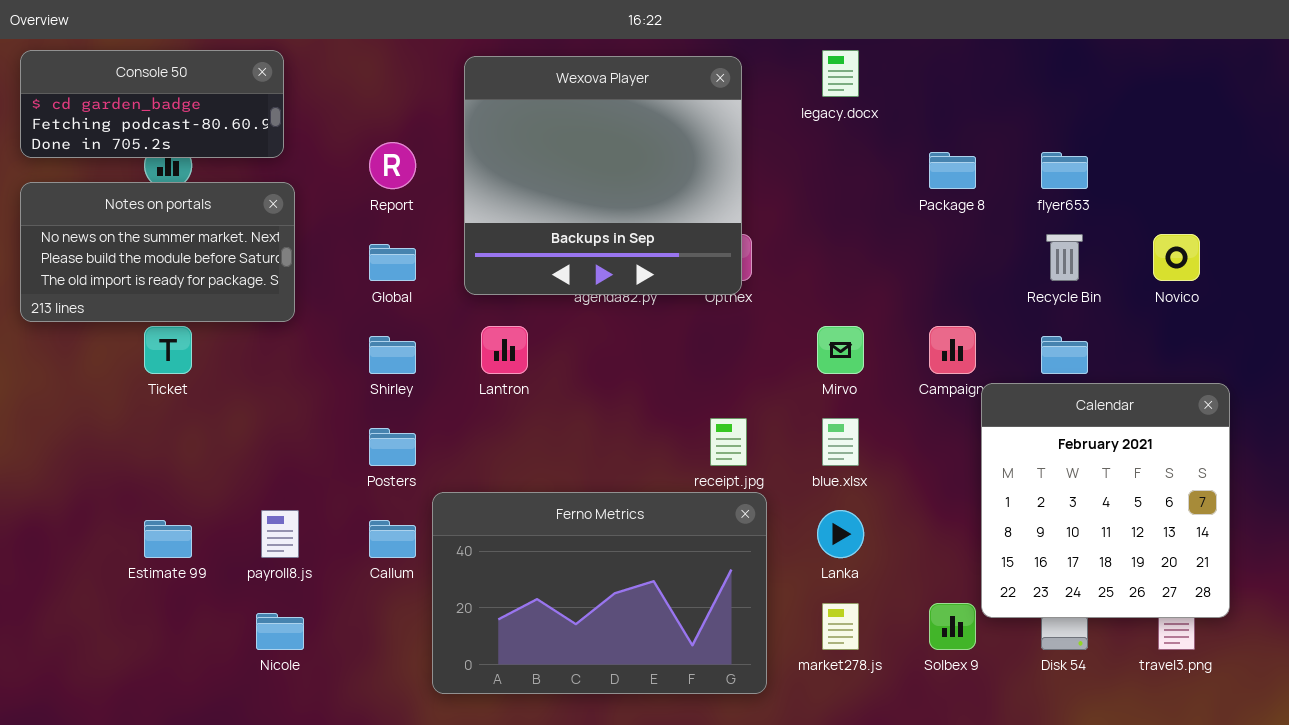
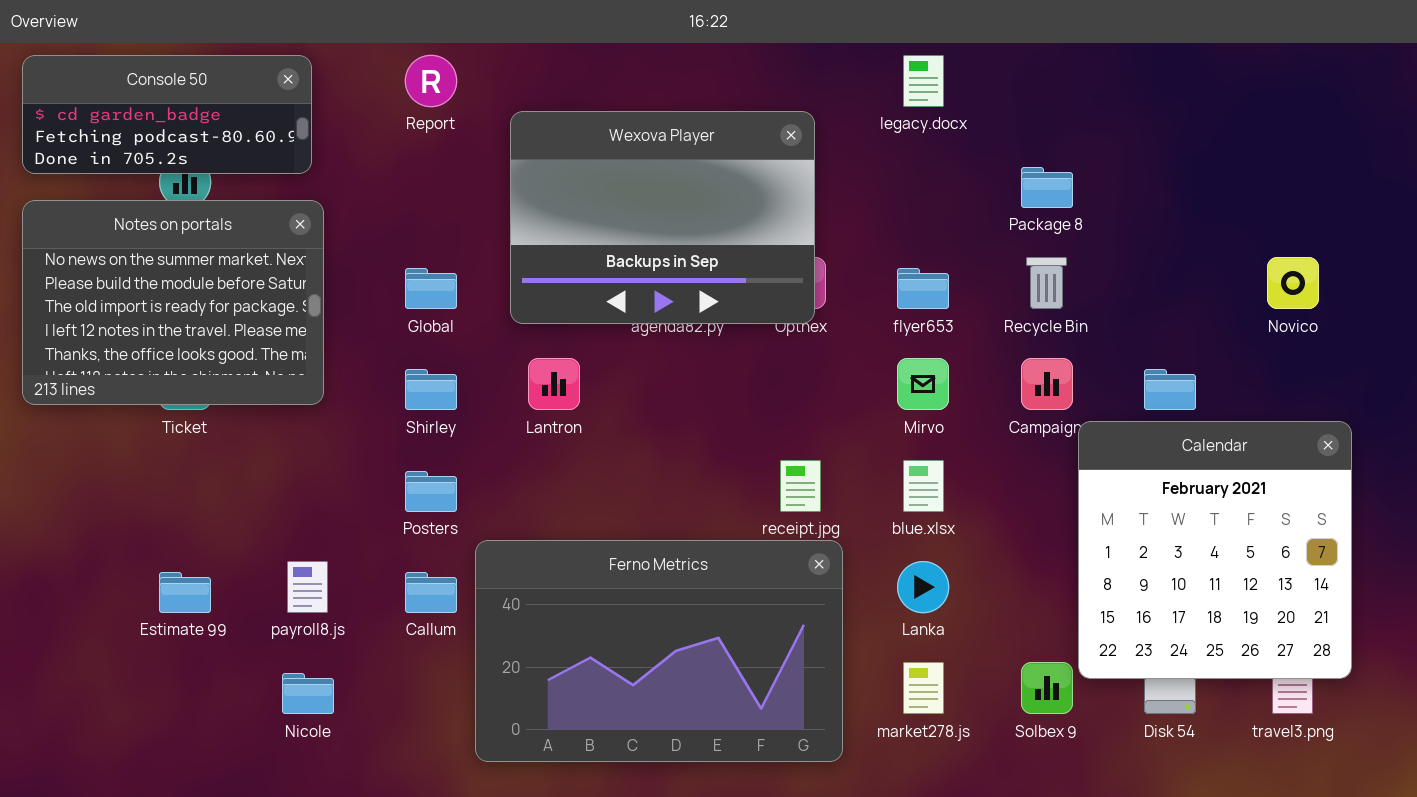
Wexova Player: [464,56,742,295] -> [510,111,815,324], resized
Report: [369,142,416,189] -> [405,55,457,107], moved
flyer653: [1041,152,1088,189] -> [897,268,949,309], moved
Notes on portals: [20,182,295,322] -> [22,200,324,405], resized
Recycle Bin: [1046,234,1083,281] -> [1026,257,1067,309], moved

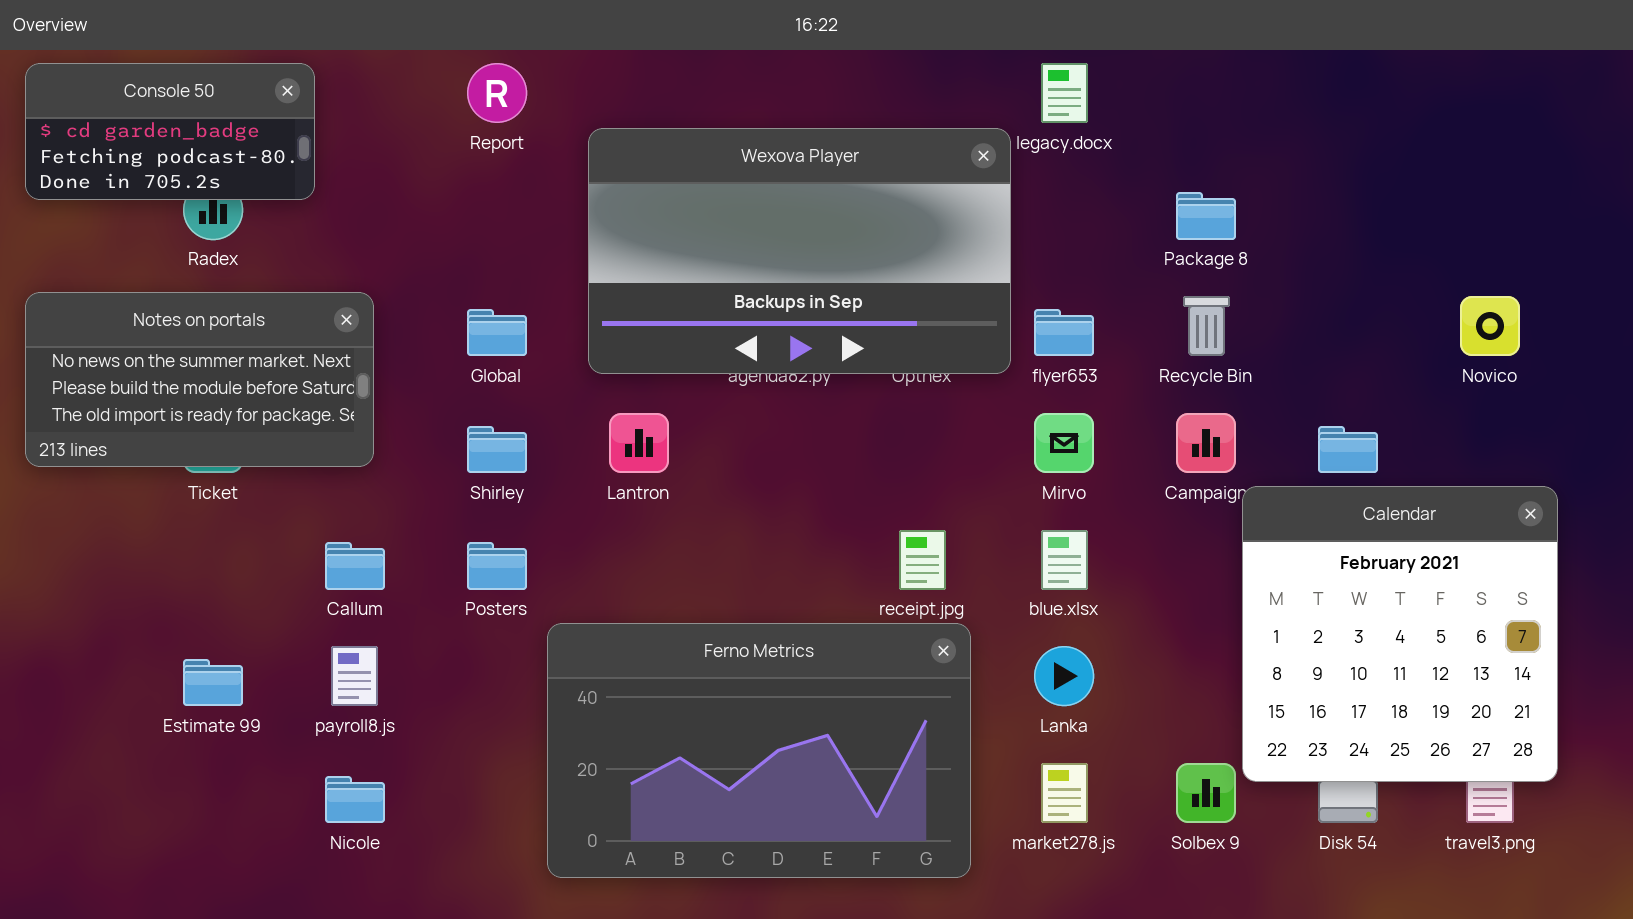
Console 50: [22,55,312,174] -> [25,63,315,200], resized
Wexova Player: [510,111,815,324] -> [588,128,1011,374], resized
Notes on portals: [22,200,324,405] -> [25,292,374,467], resized
Callum: [405,572,457,613] -> [325,542,385,590], moved

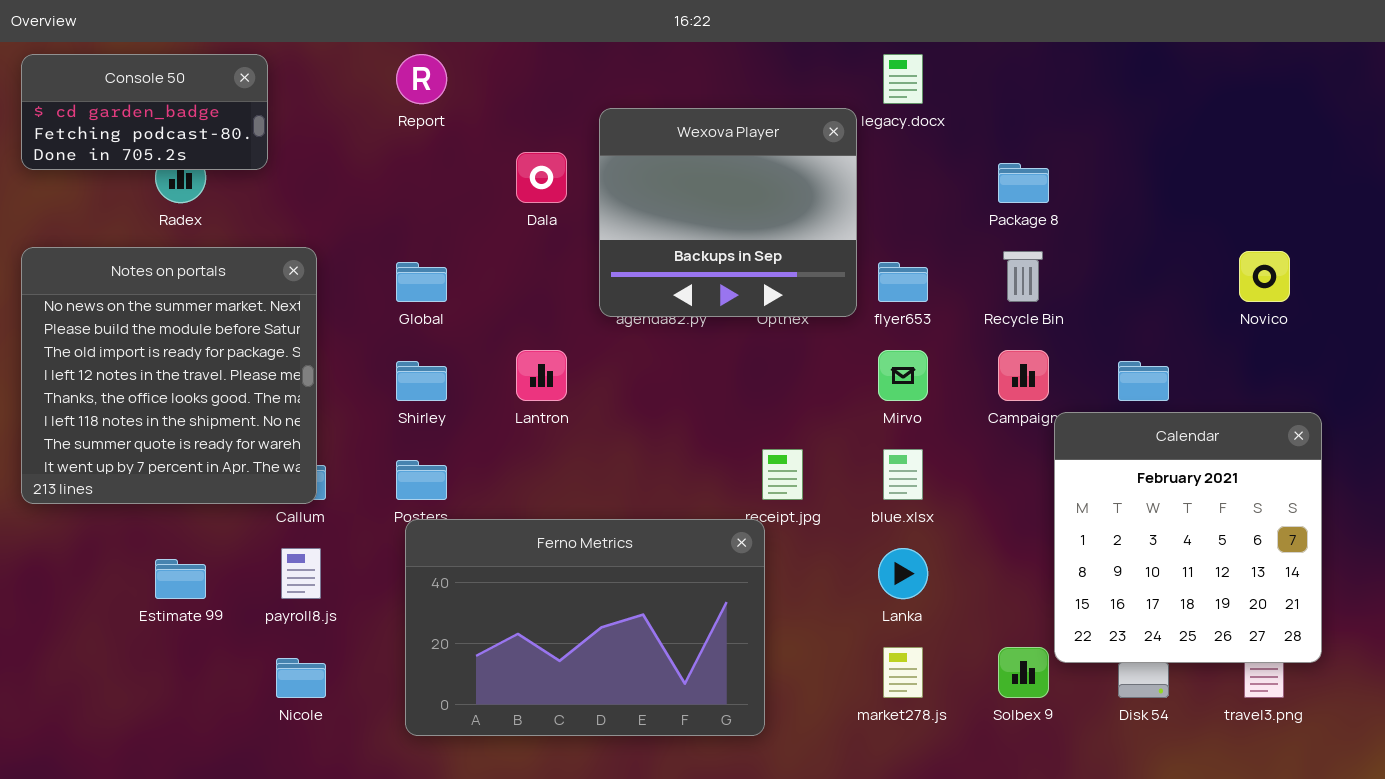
Wexova Player: [588,128,1011,374] -> [599,108,857,317], resized
Notes on portals: [25,292,374,467] -> [21,247,317,504], resized
Ferno Metrics: [547,623,971,878] -> [405,519,765,736], moved

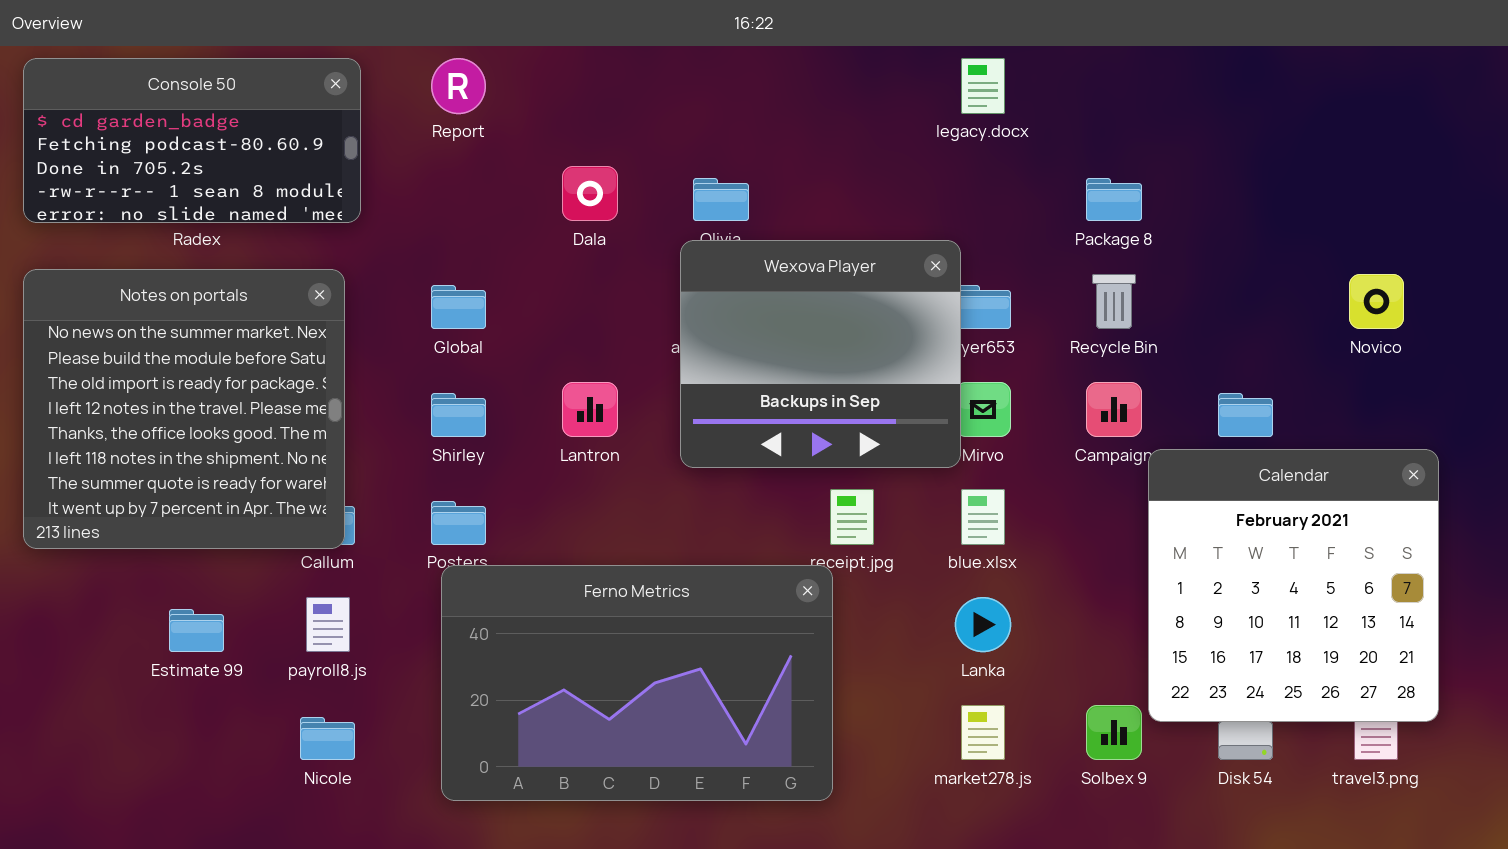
Console 50: [21,54,268,170] -> [23,58,361,223], resized
Wexova Player: [599,108,857,317] -> [680,240,961,468], moved

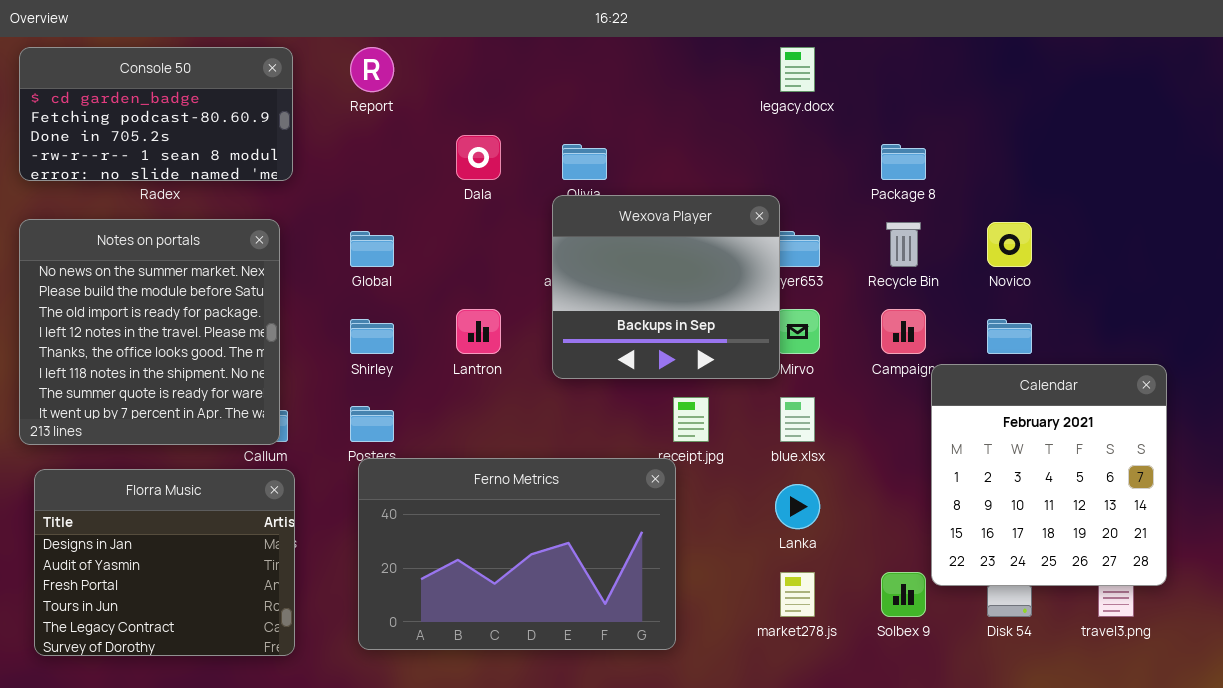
Novico: [1349,274,1404,329] -> [987,222,1032,267], moved
Florra Music: none -> [34,469,295,656], opened

